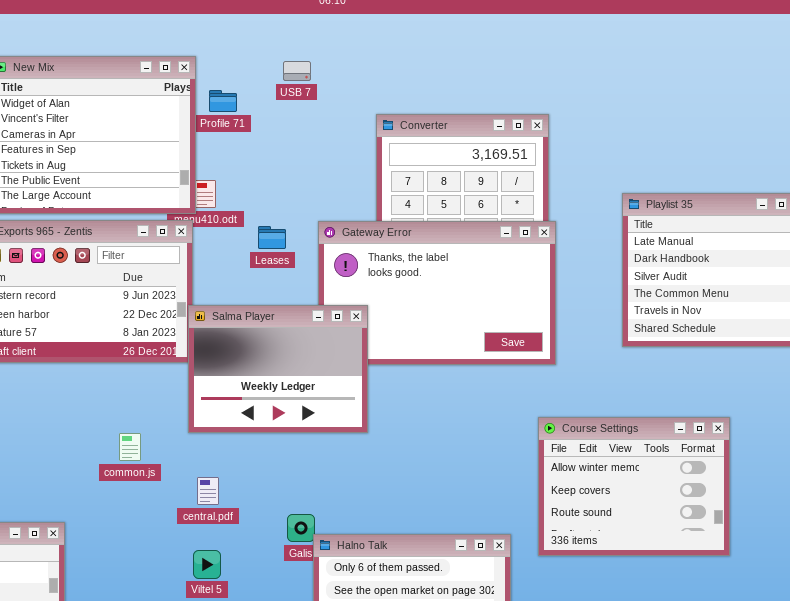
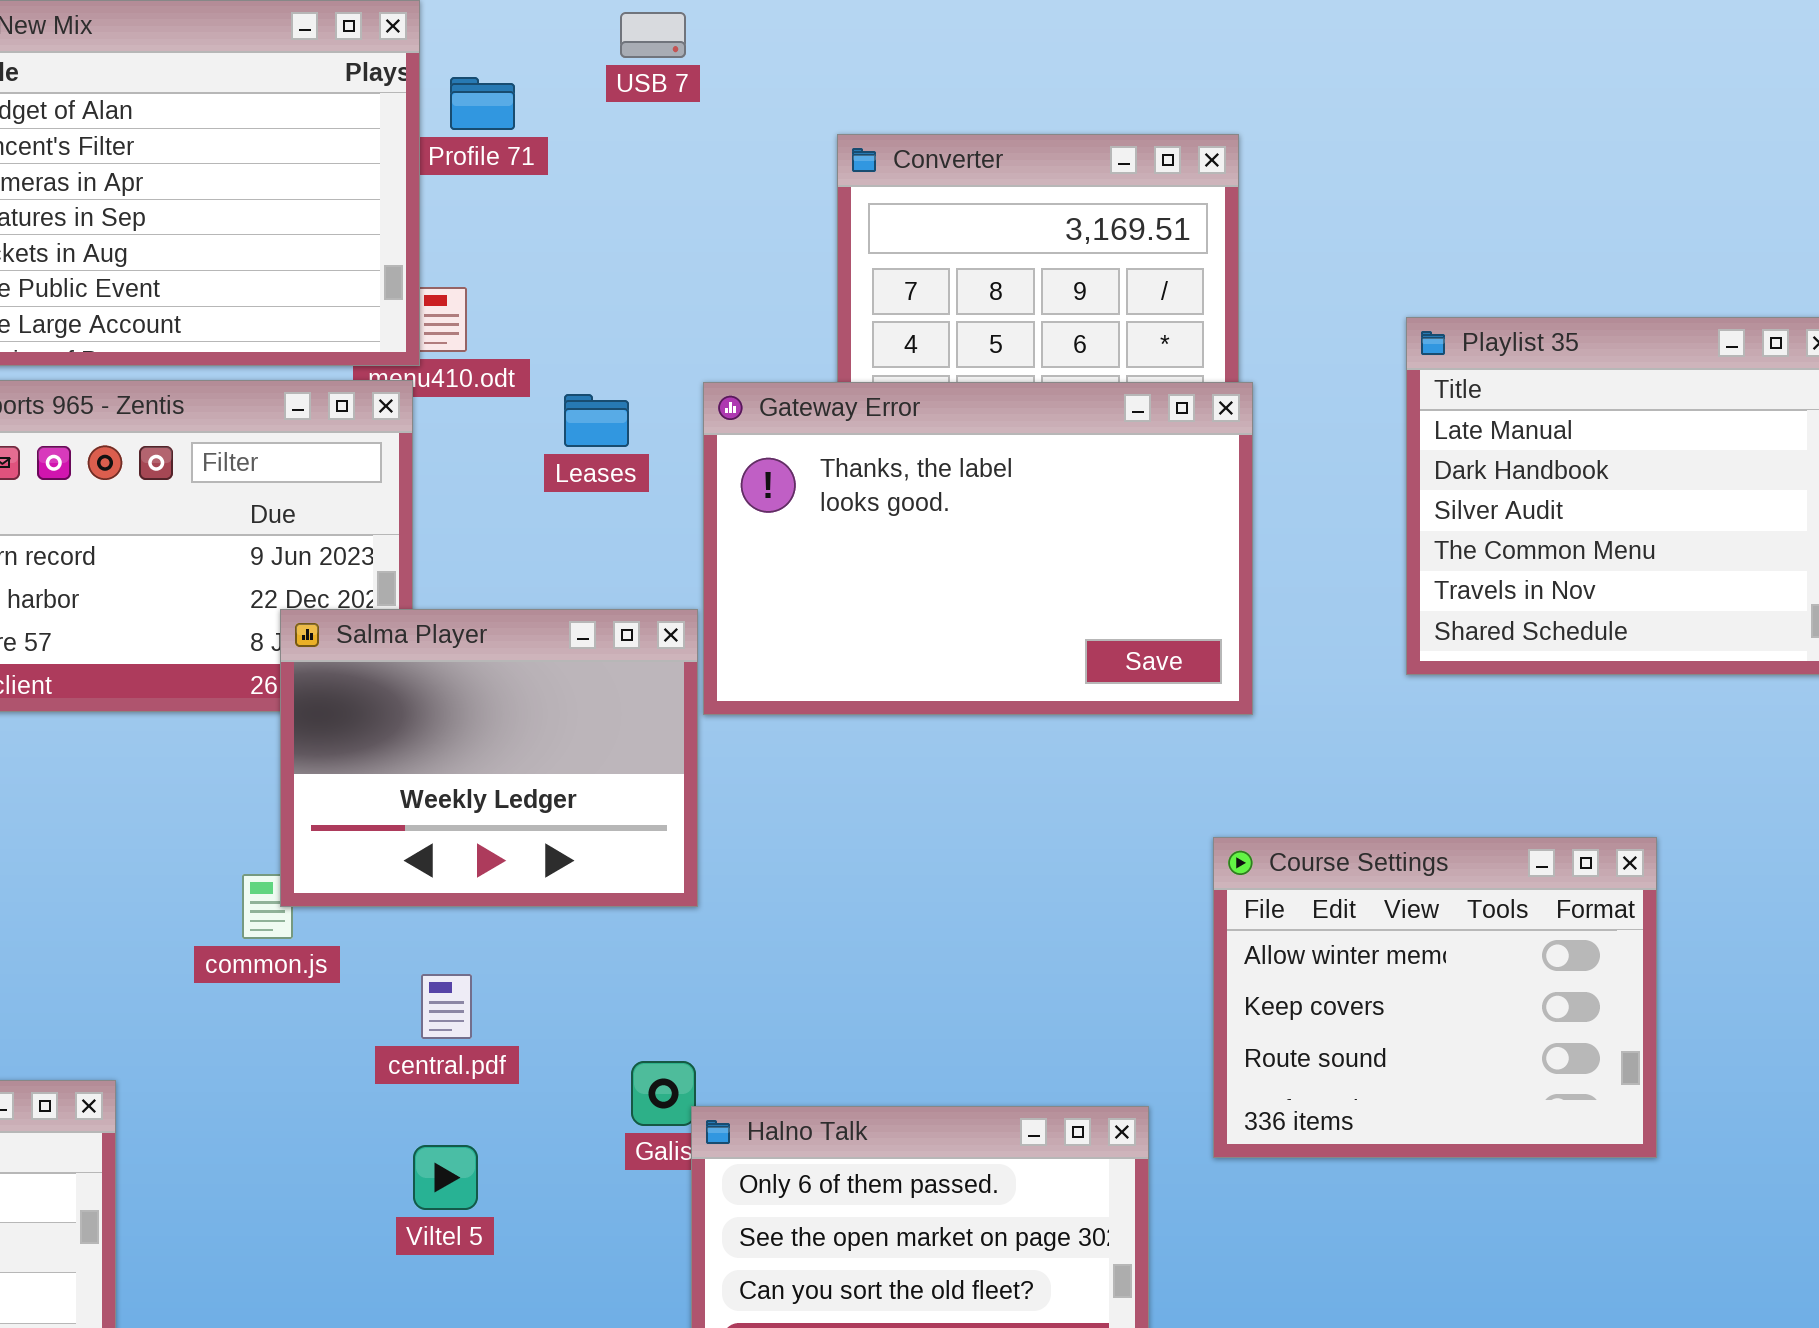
Salma Player: [188,305,368,433] -> [280,609,698,907], moved

